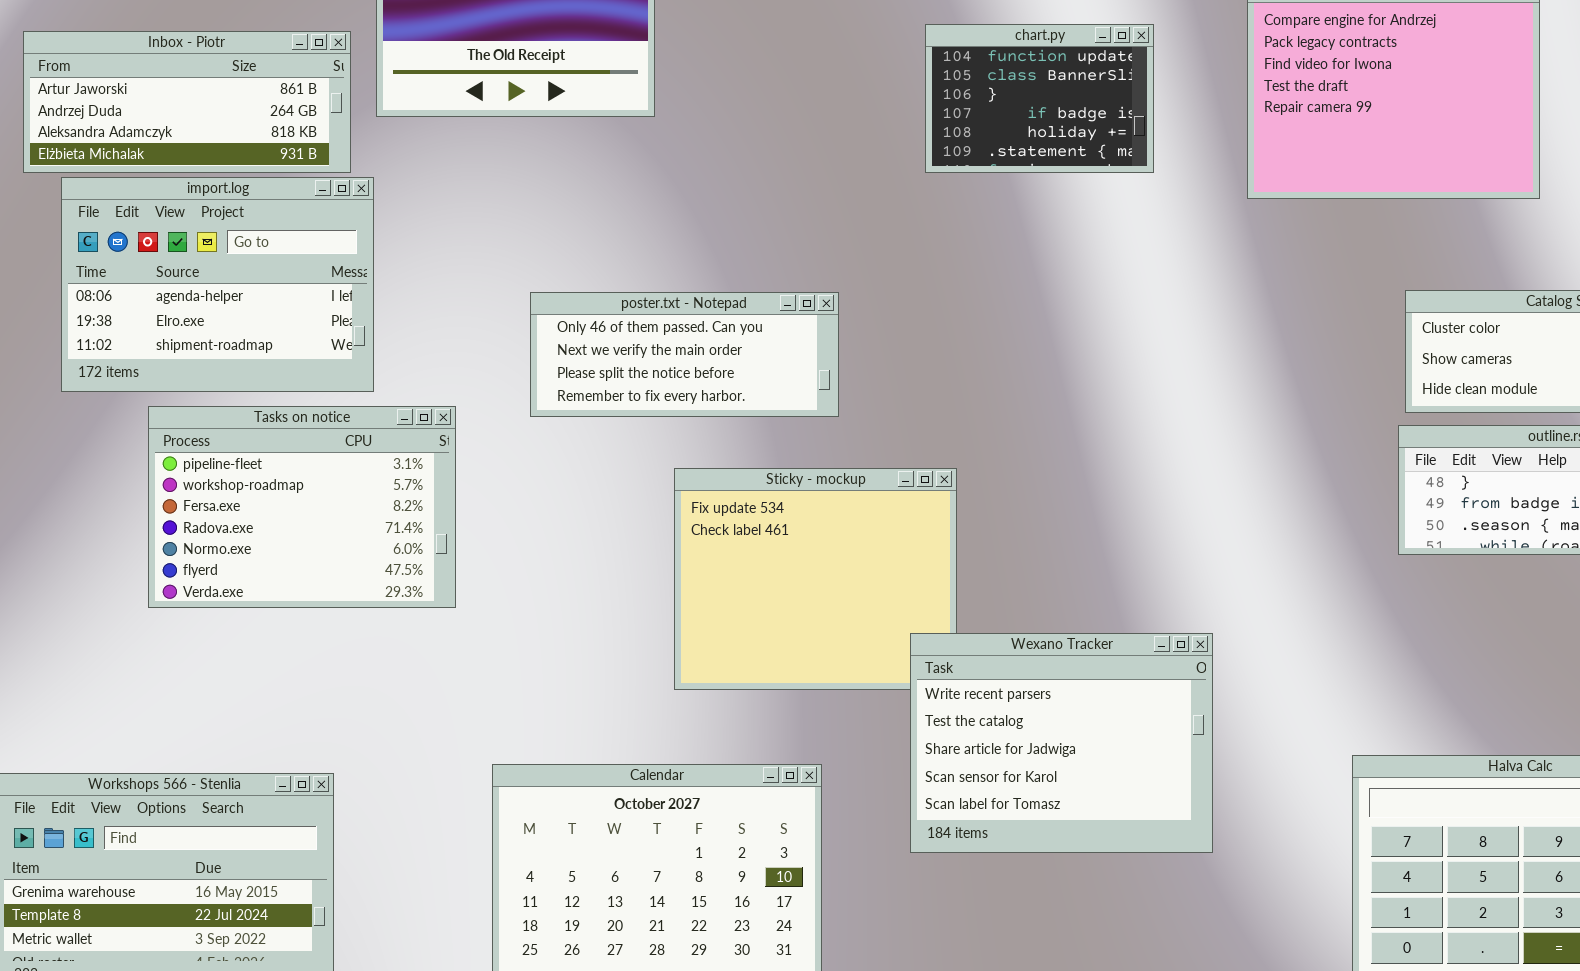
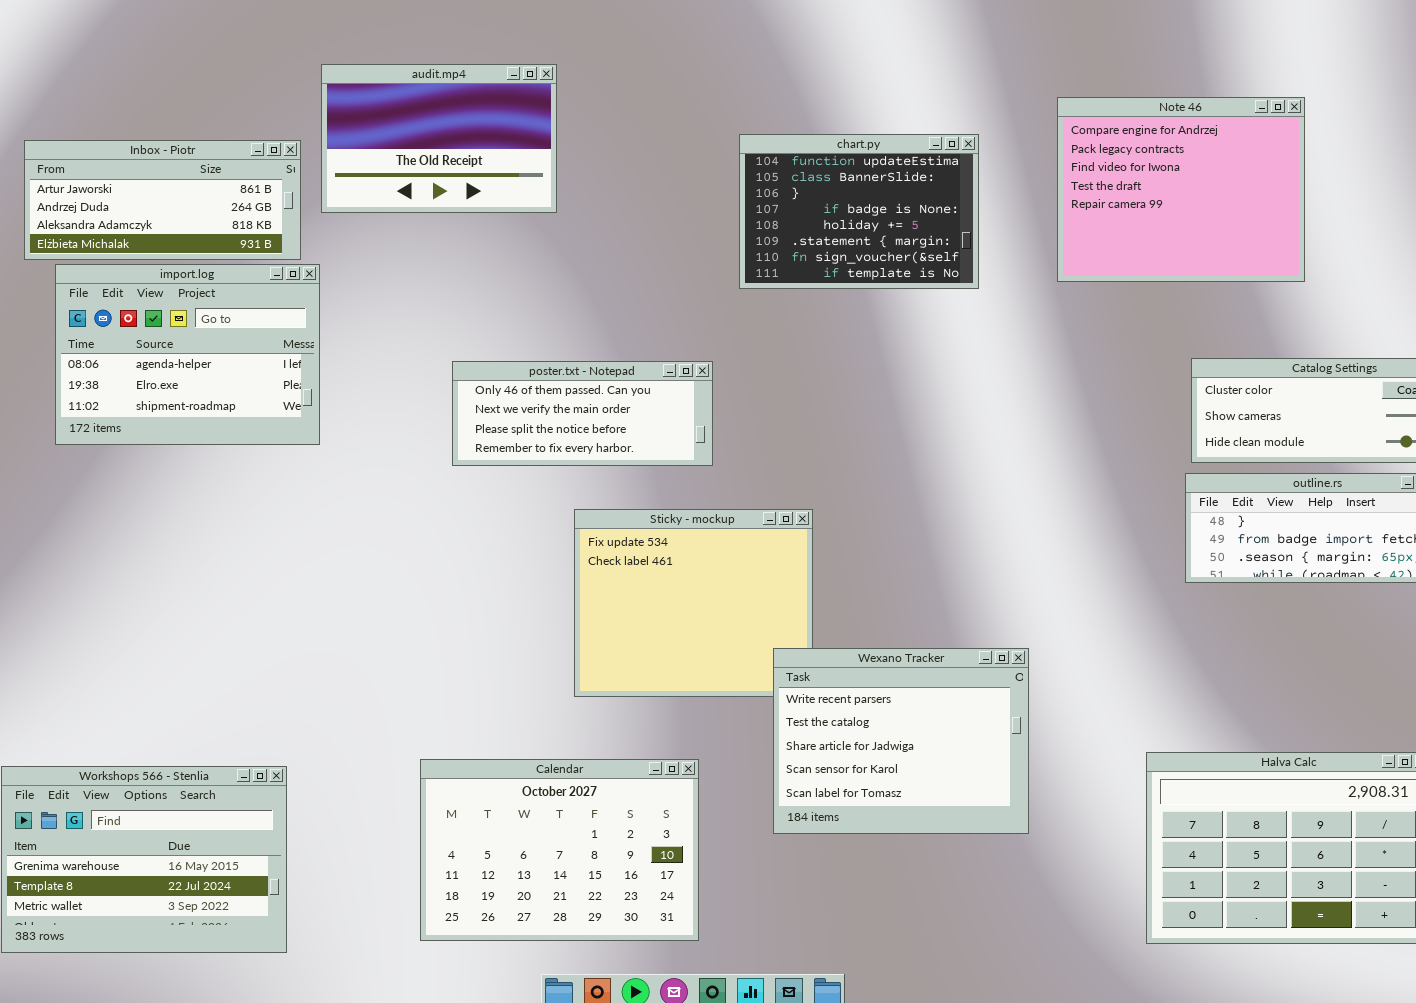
chart.py: [925,24,1154,173] -> [739,134,979,289], resized
Tasks on notice: [148,406,456,608] -> none, closed

